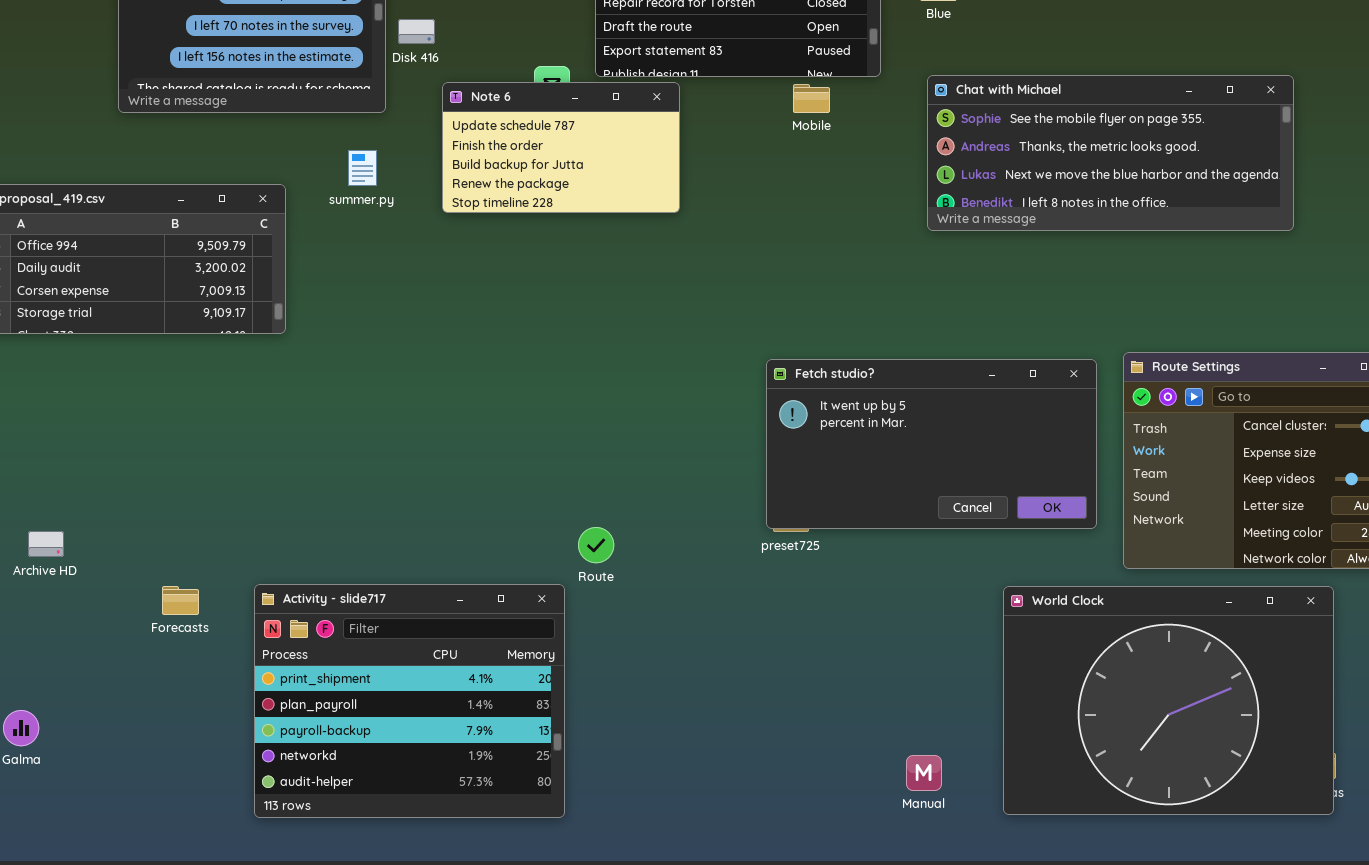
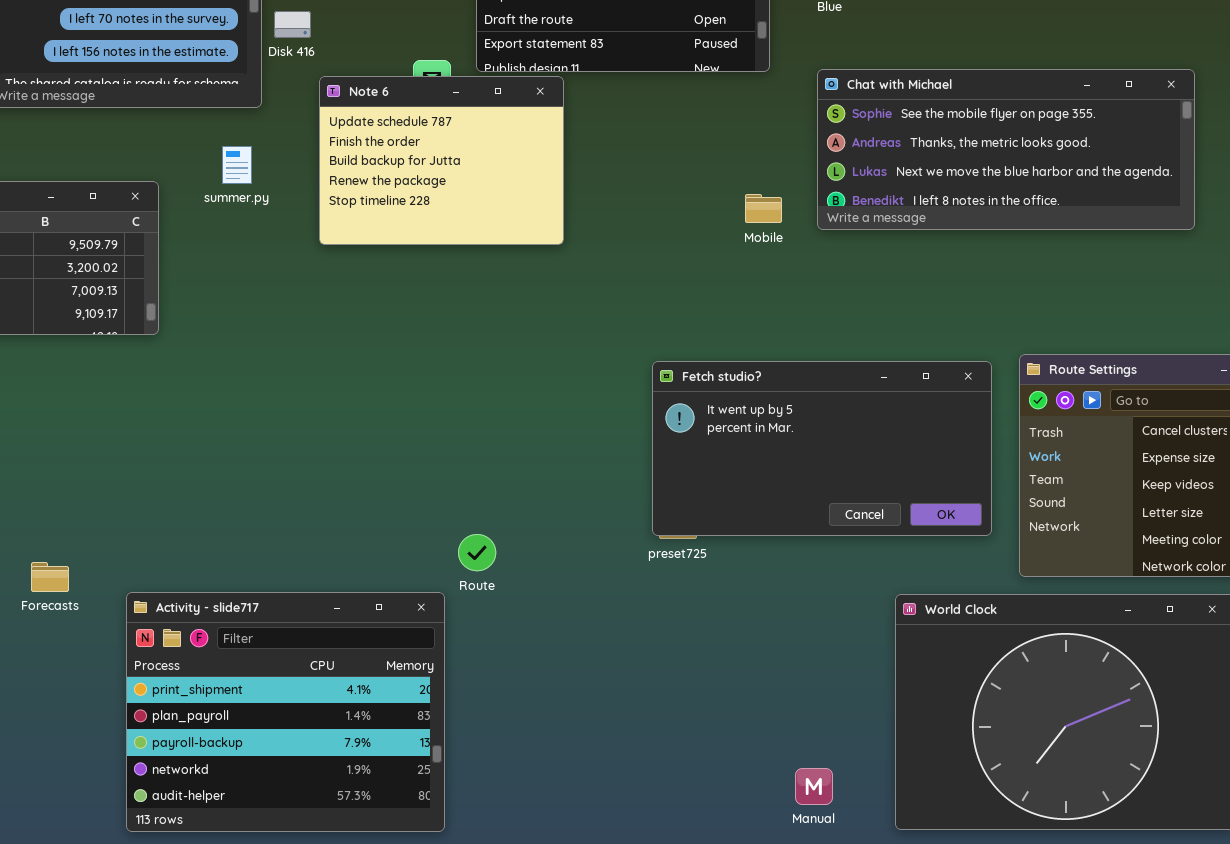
Note 6: [442,82,680,213] -> [319,76,564,245], resized
Mobile: [793,84,830,113] -> [745,194,782,223], moved
Forecasts: [162,586,199,615] -> [31,562,69,592], moved

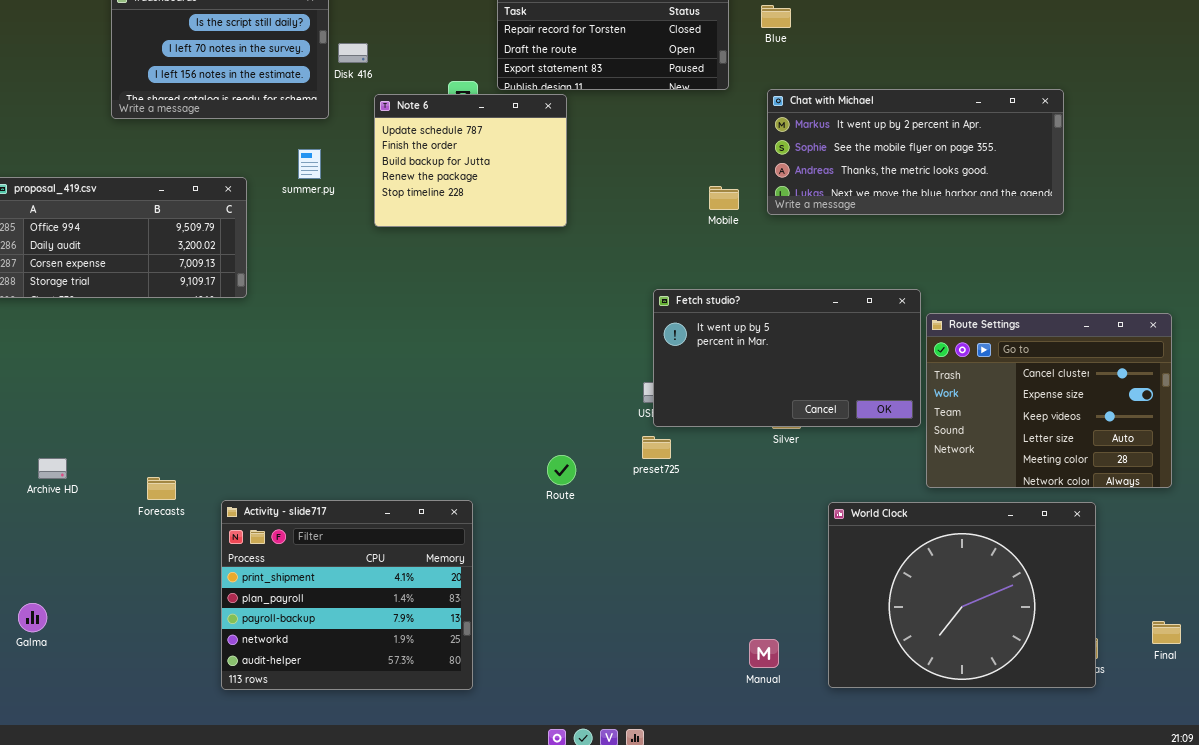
Chat with Michael: [817,69,1195,230] -> [767,89,1064,215], scrolled up 1 row
Fetch studio?: [652,361,992,536] -> [653,289,921,427], moved
Route: [458,534,496,571] -> [547,455,576,485], moved

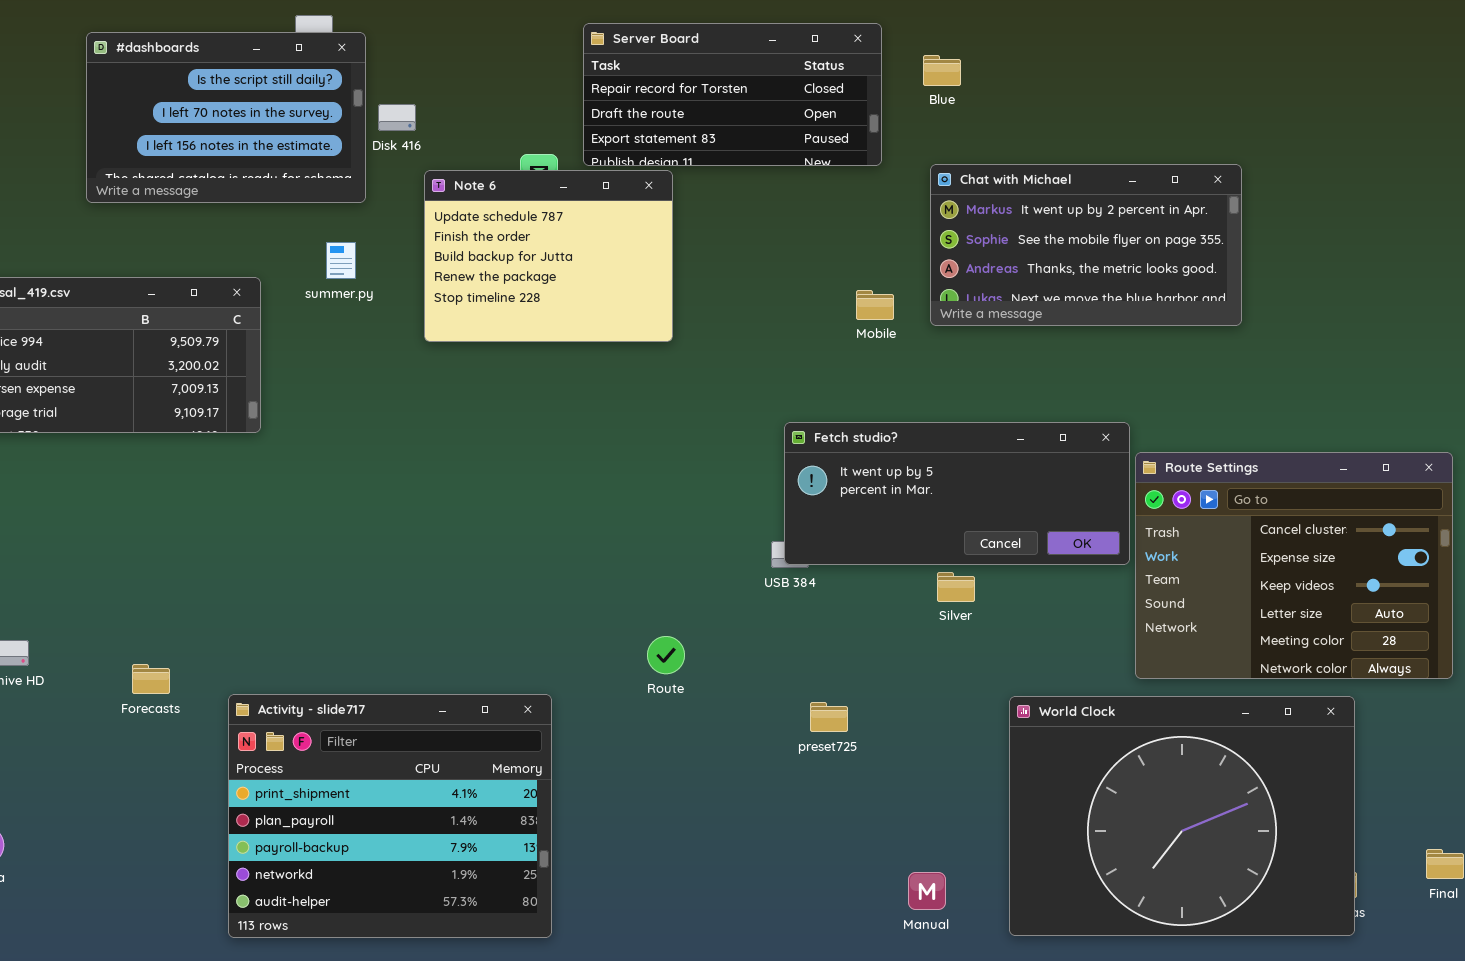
Chat with Michael: [767,89,1064,215] -> [930,164,1242,326], resized
Fetch studio?: [653,289,921,427] -> [784,422,1130,565], resized
preset725: [642,436,671,459] -> [810,702,848,732], moved

